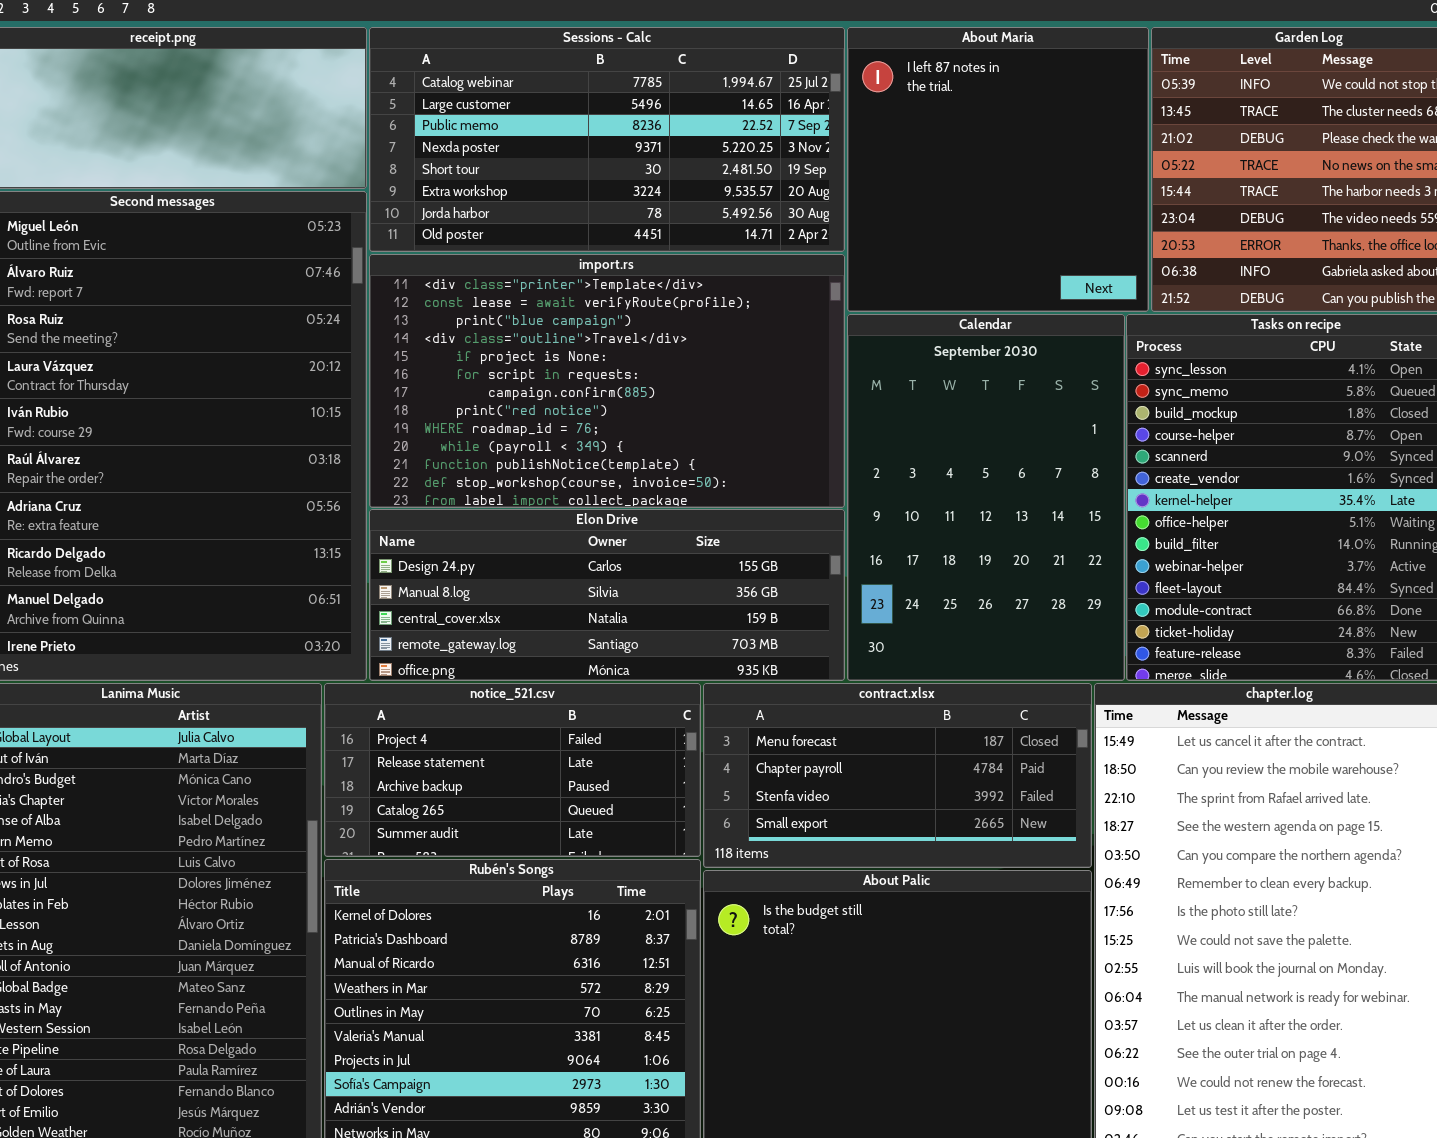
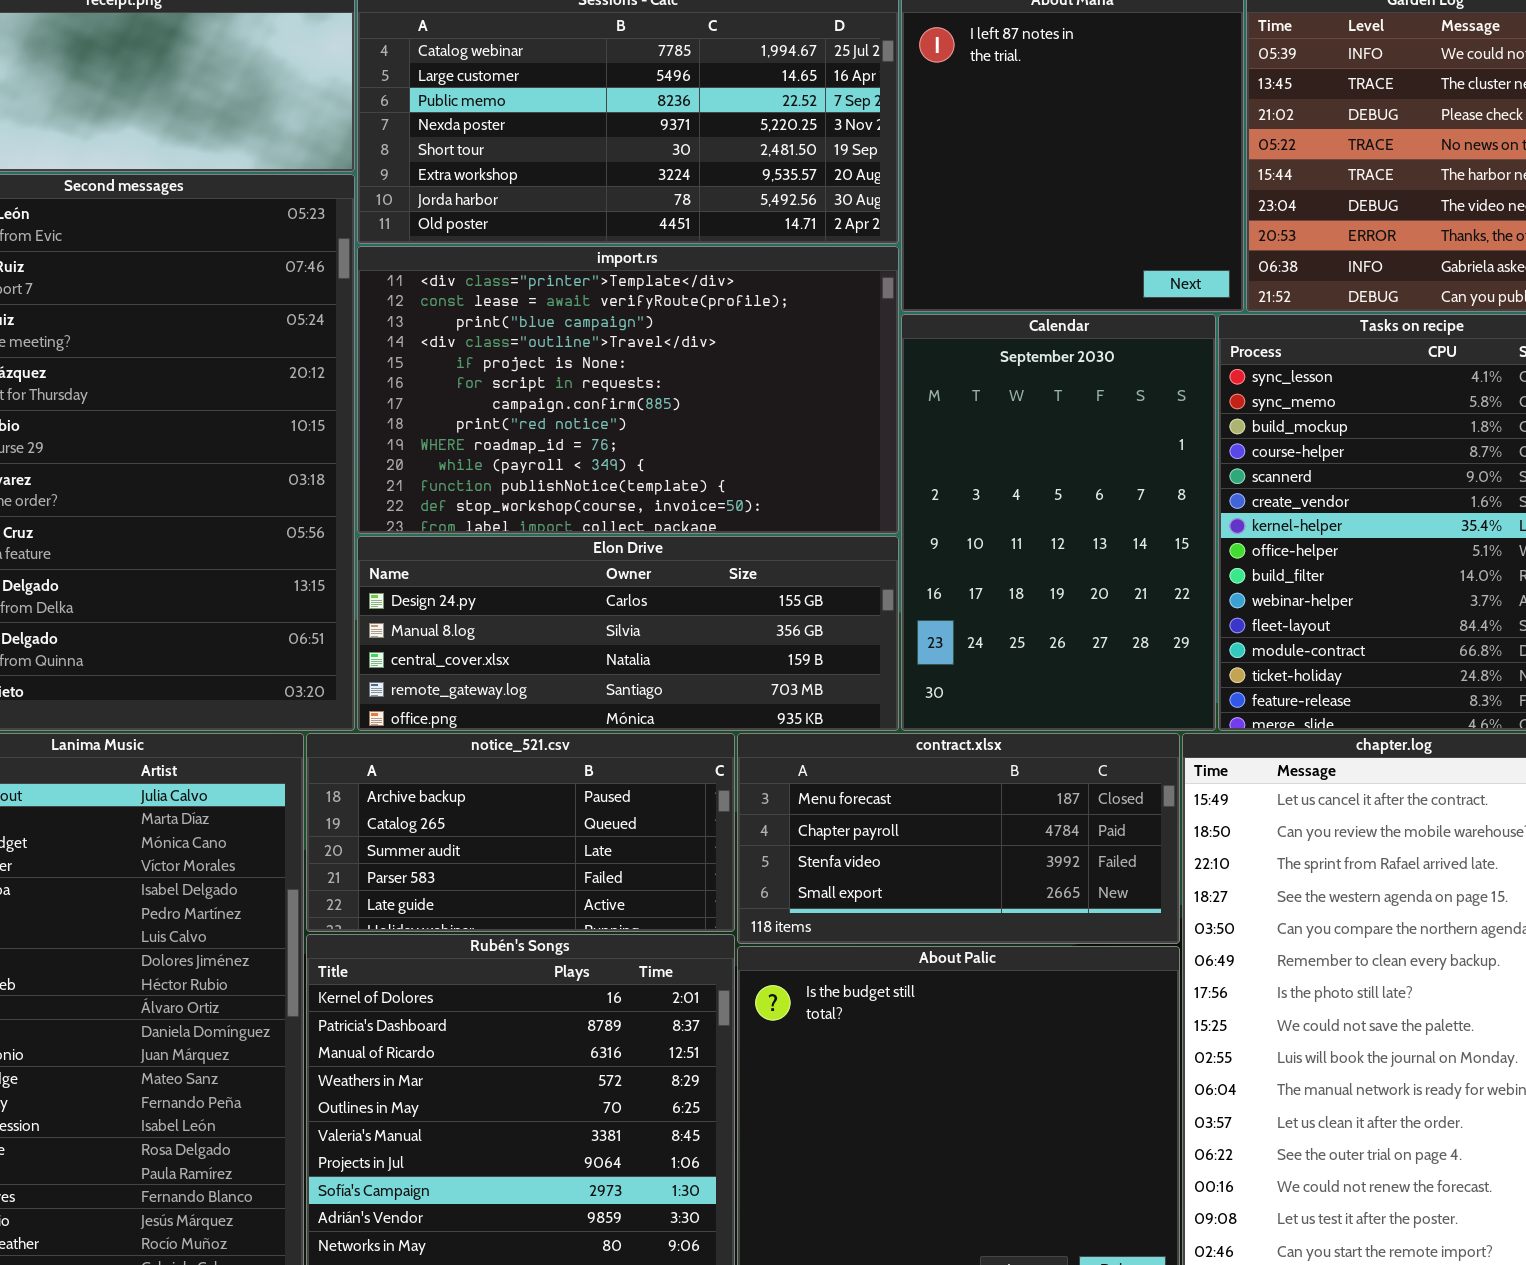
notice_521.csv: [324,683,701,857] -> [306,733,735,932], scrolled down 2 rows

